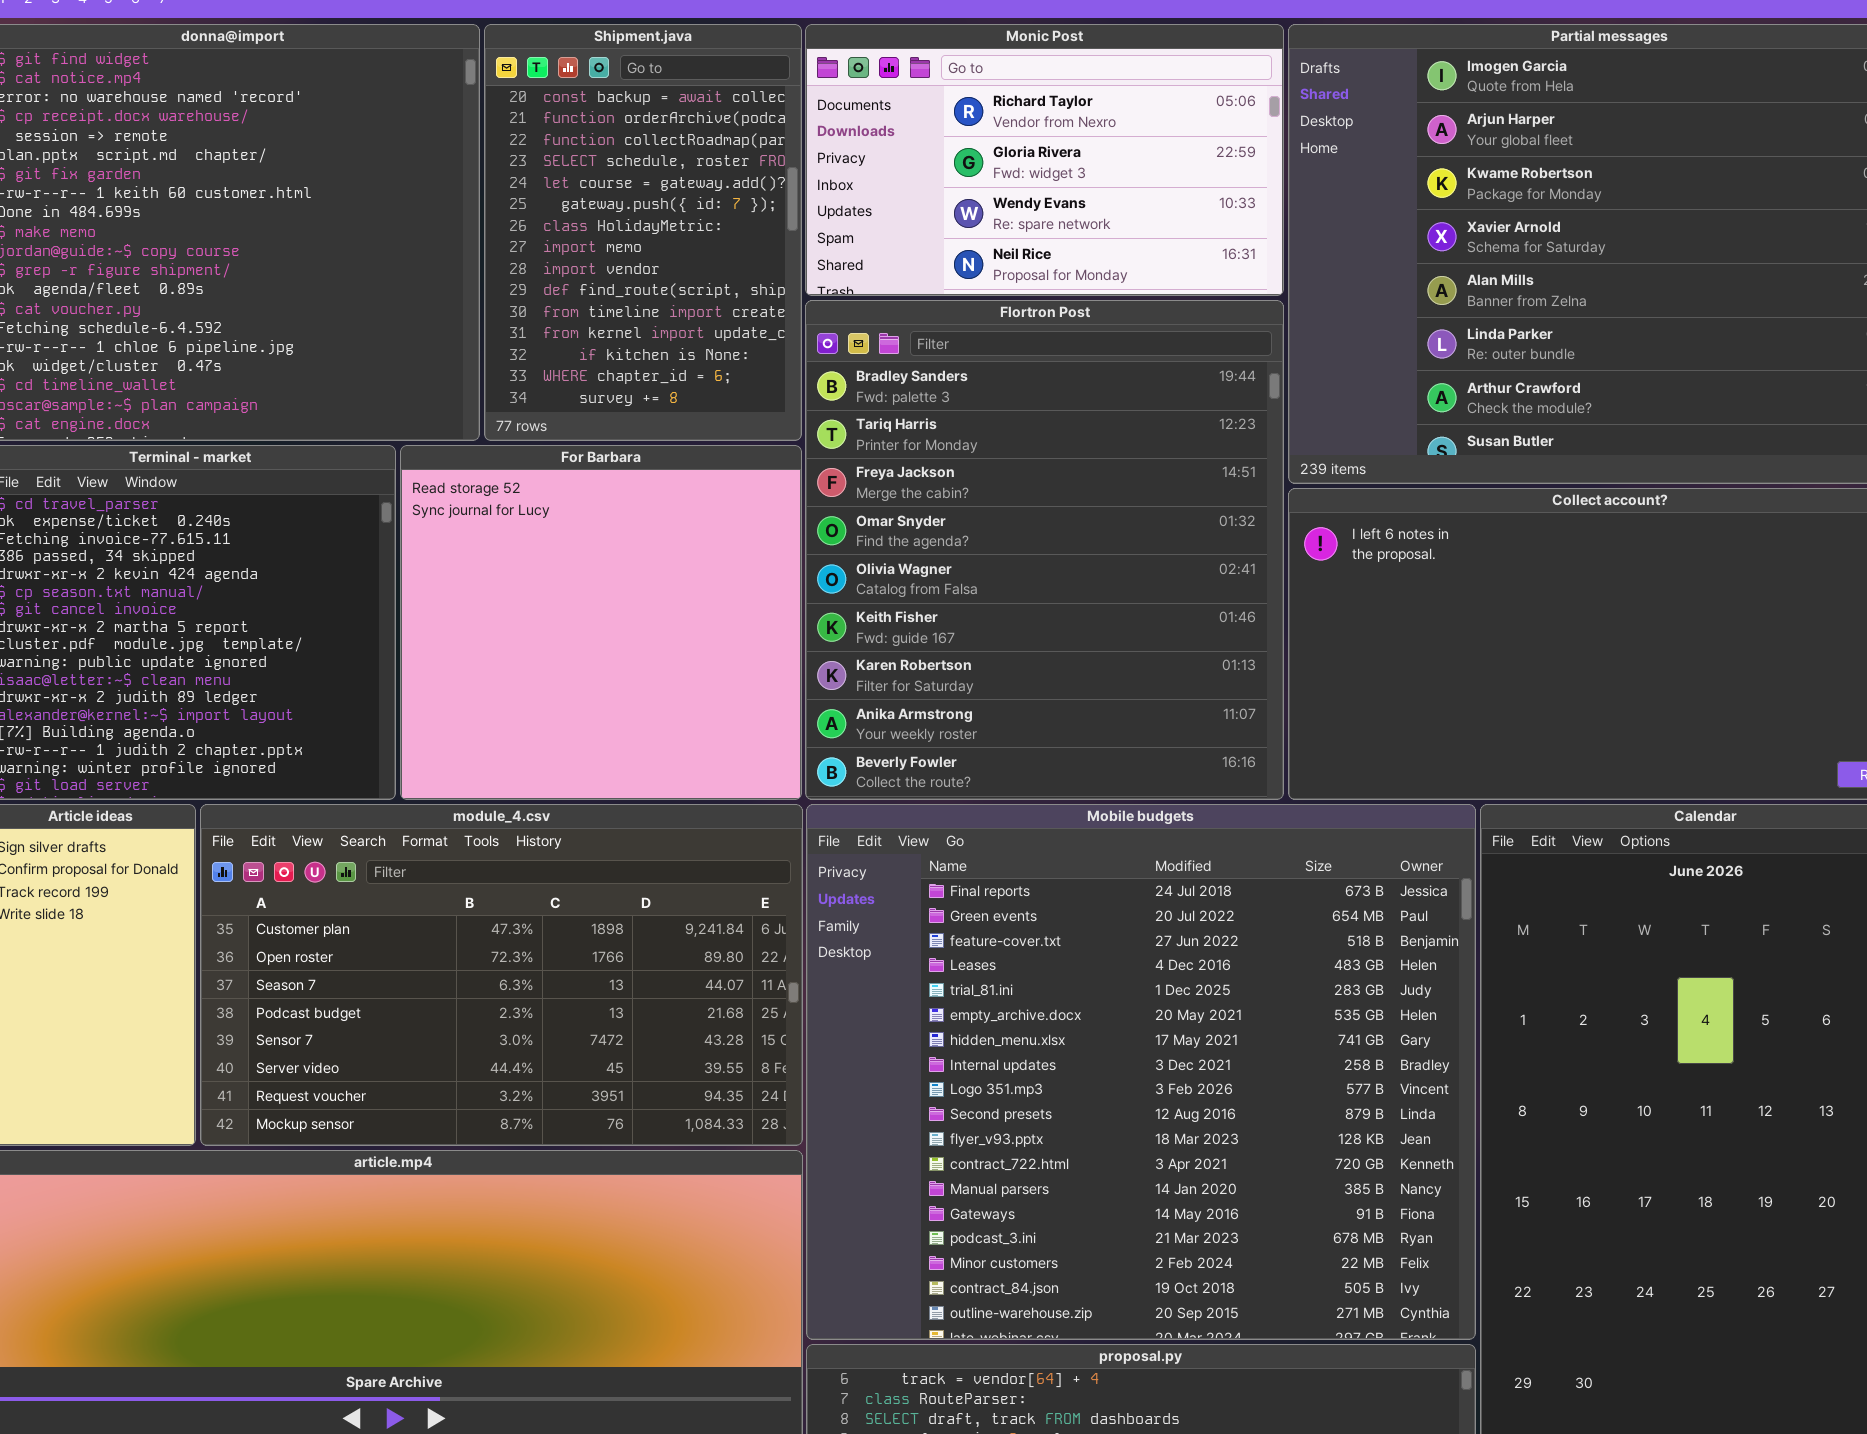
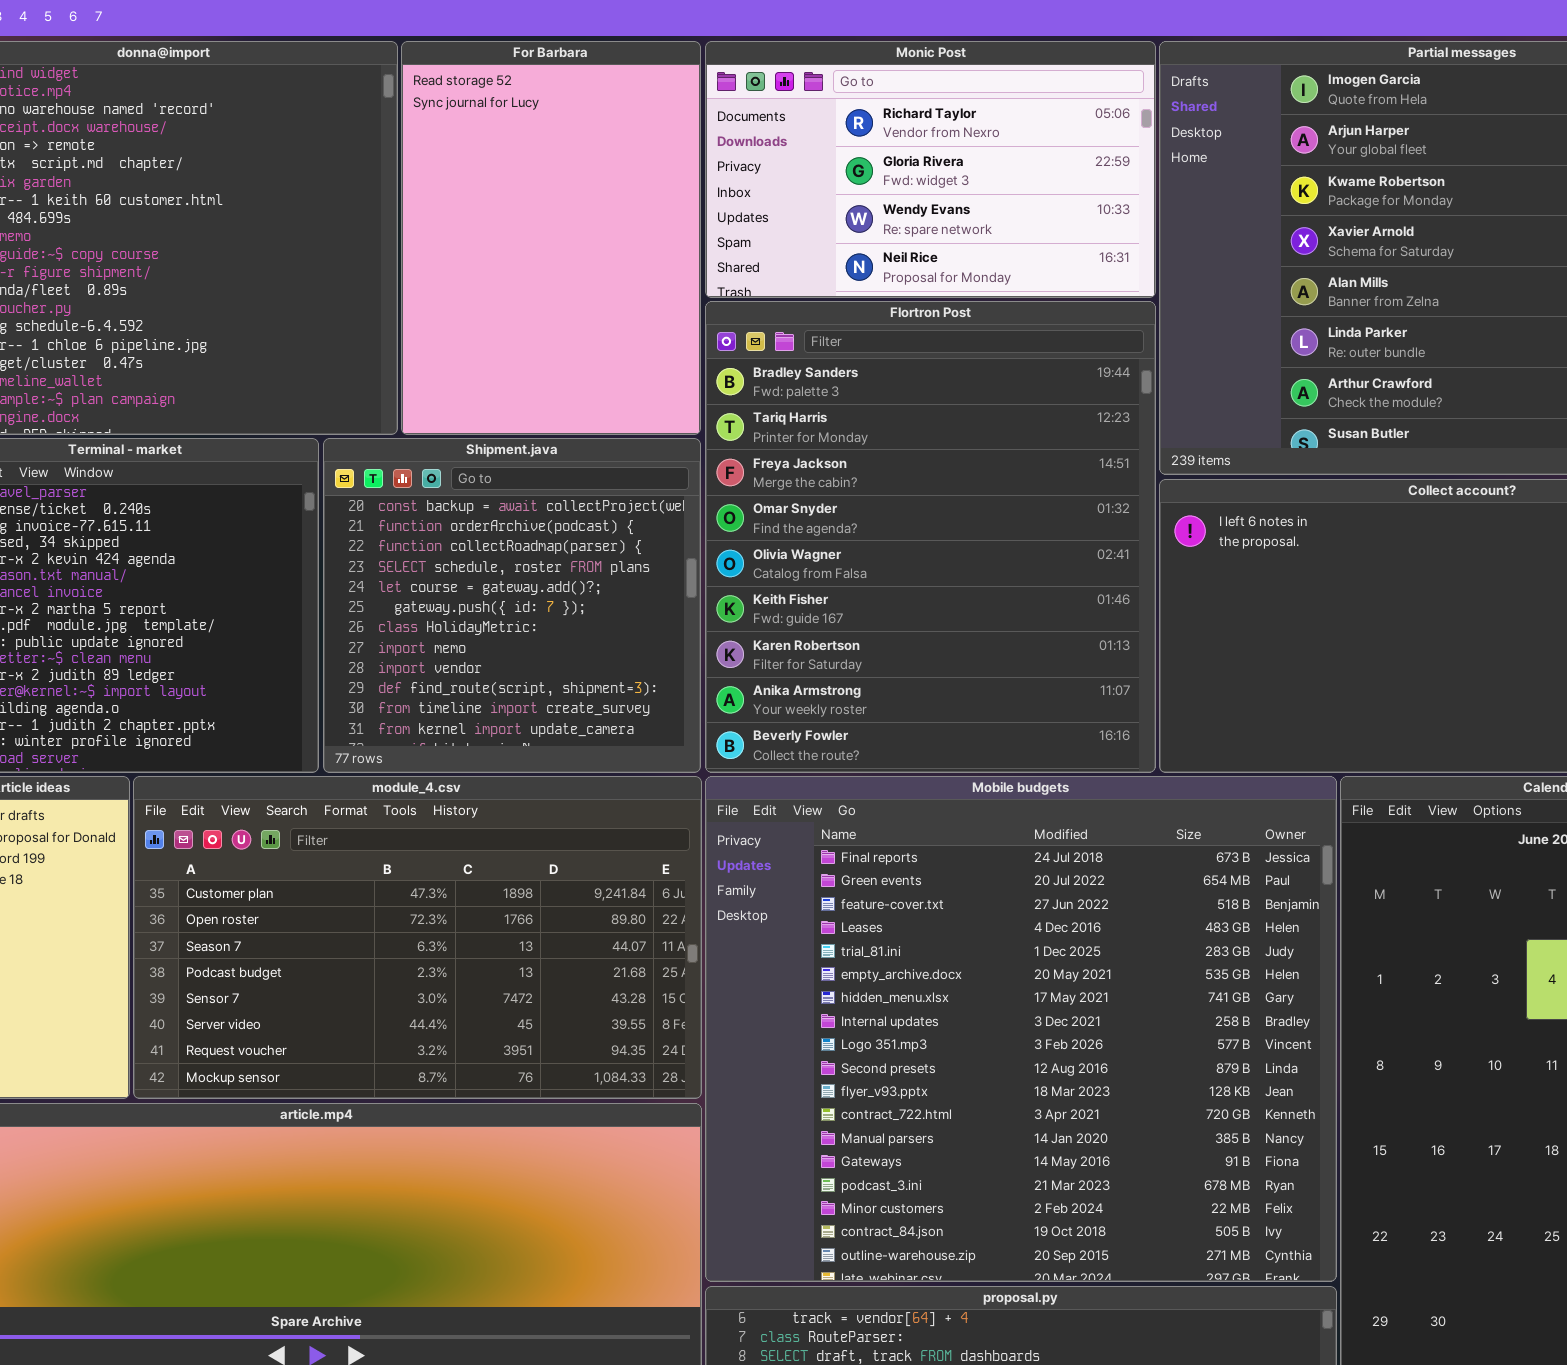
Shipment.java: [484,24,802,441] -> [323,438,701,773], moved, resized
For Barbara: [400,445,802,800] -> [401,41,701,435], moved, resized

